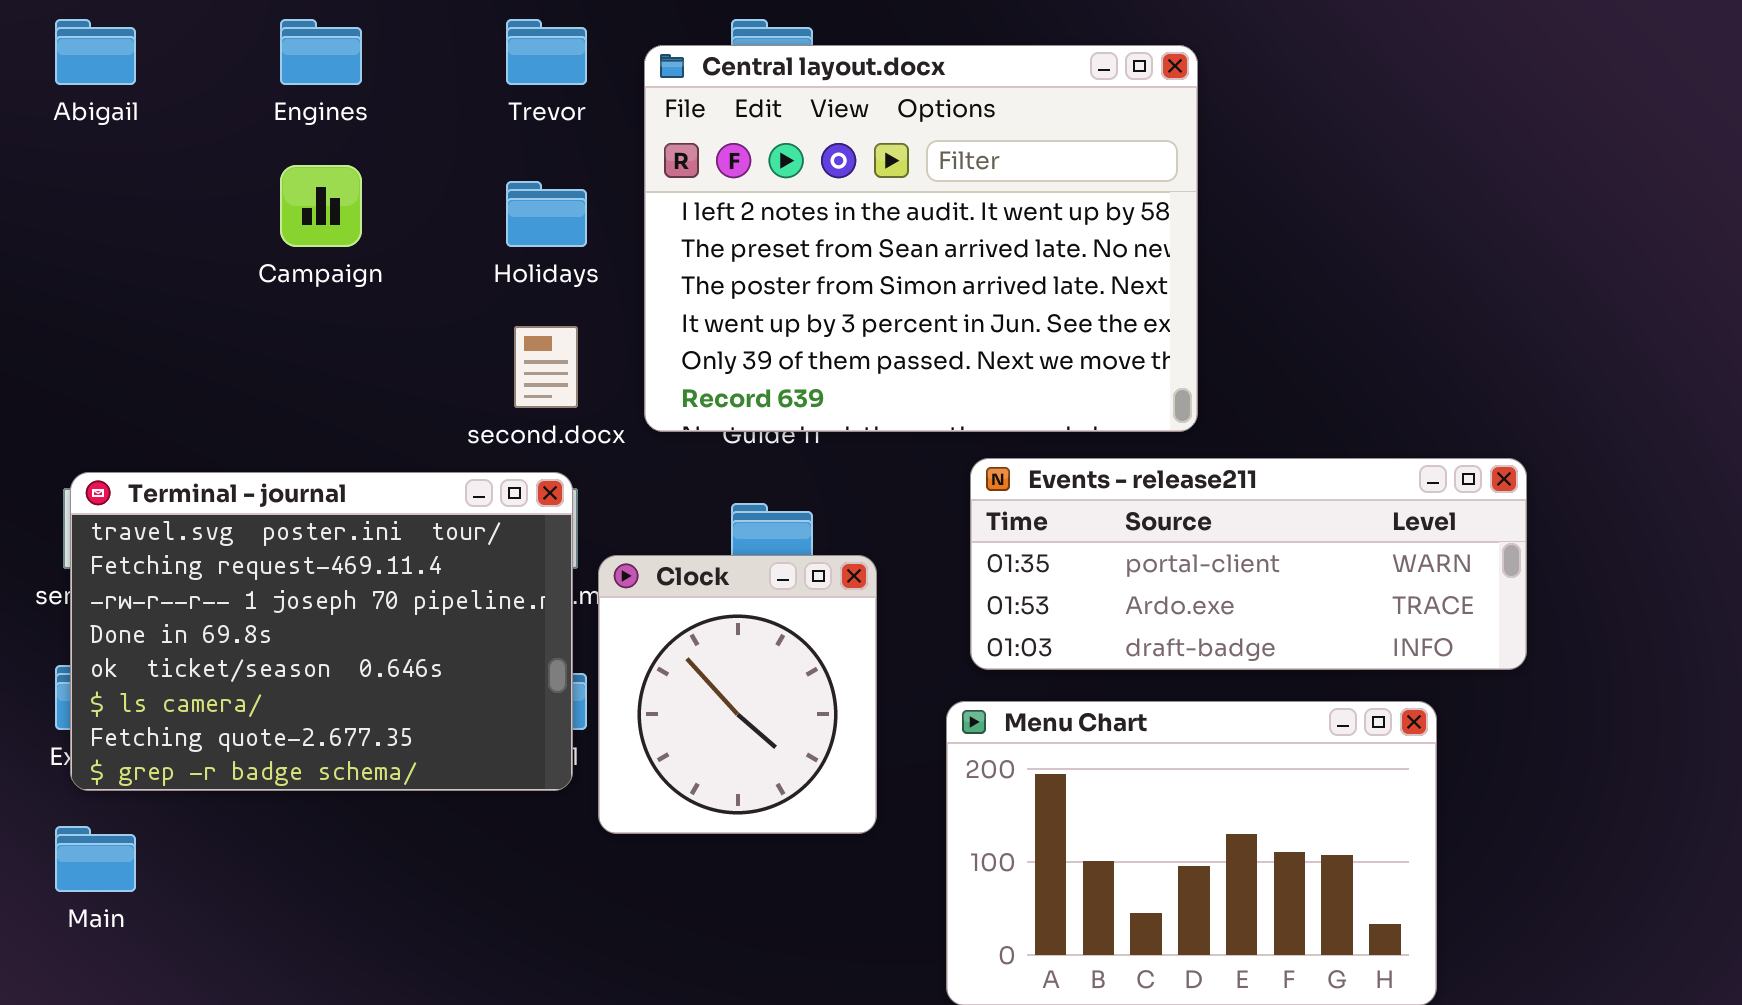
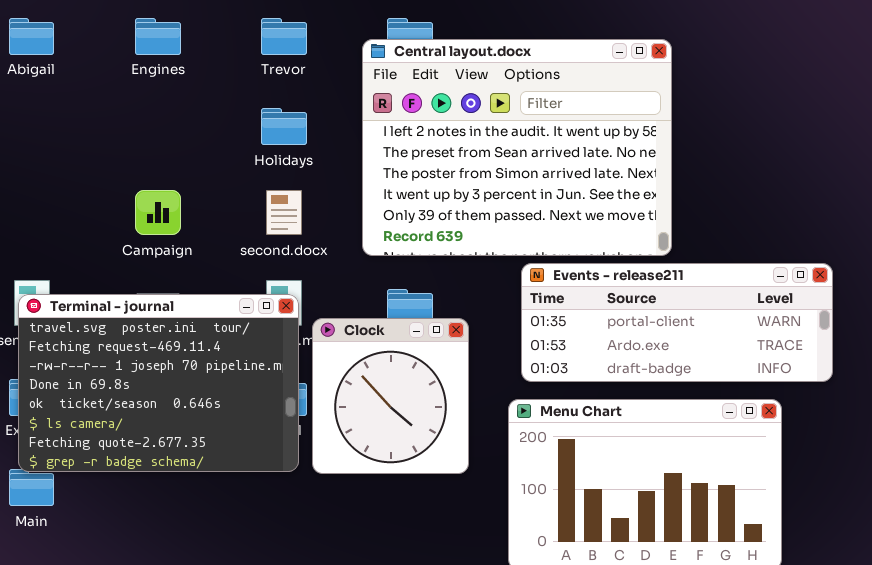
Central layout.docx: [644,45,1198,432] -> [362,39,672,256], moved
Campaign: [280,165,362,247] -> [135,190,181,235], moved
Terminal - journal: [70,472,573,791] -> [18,294,299,472], moved

